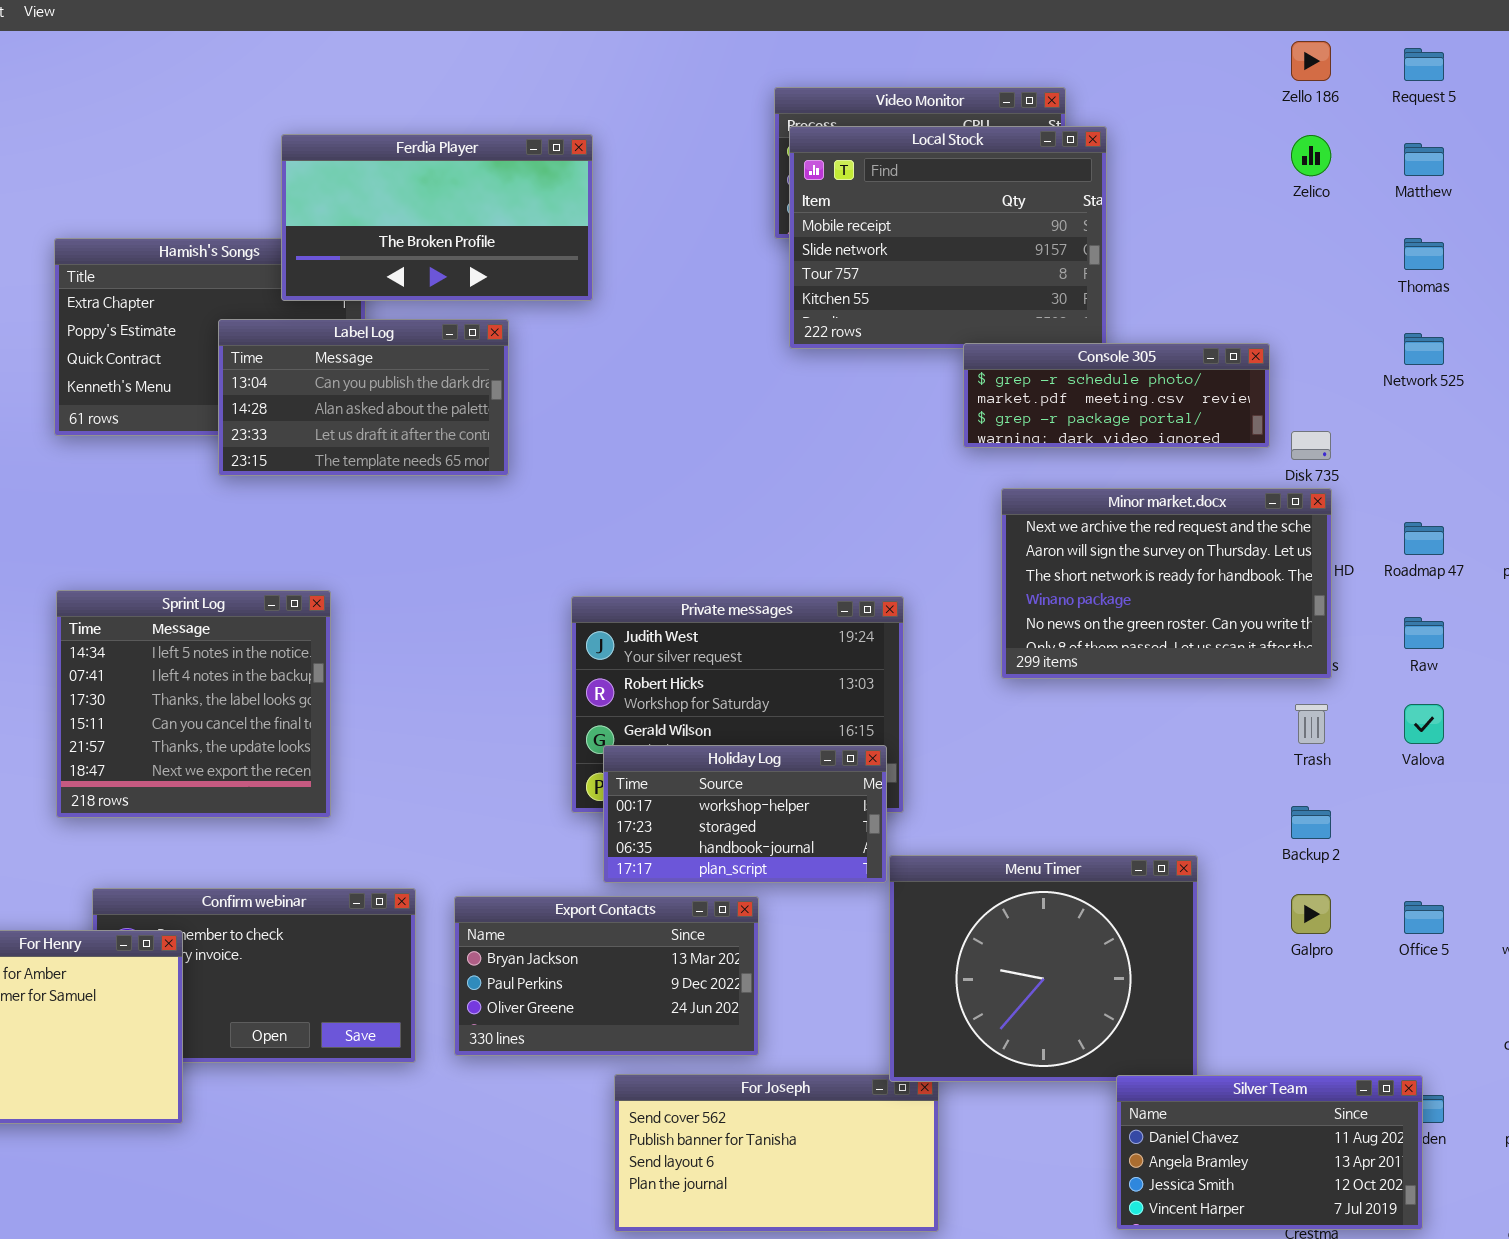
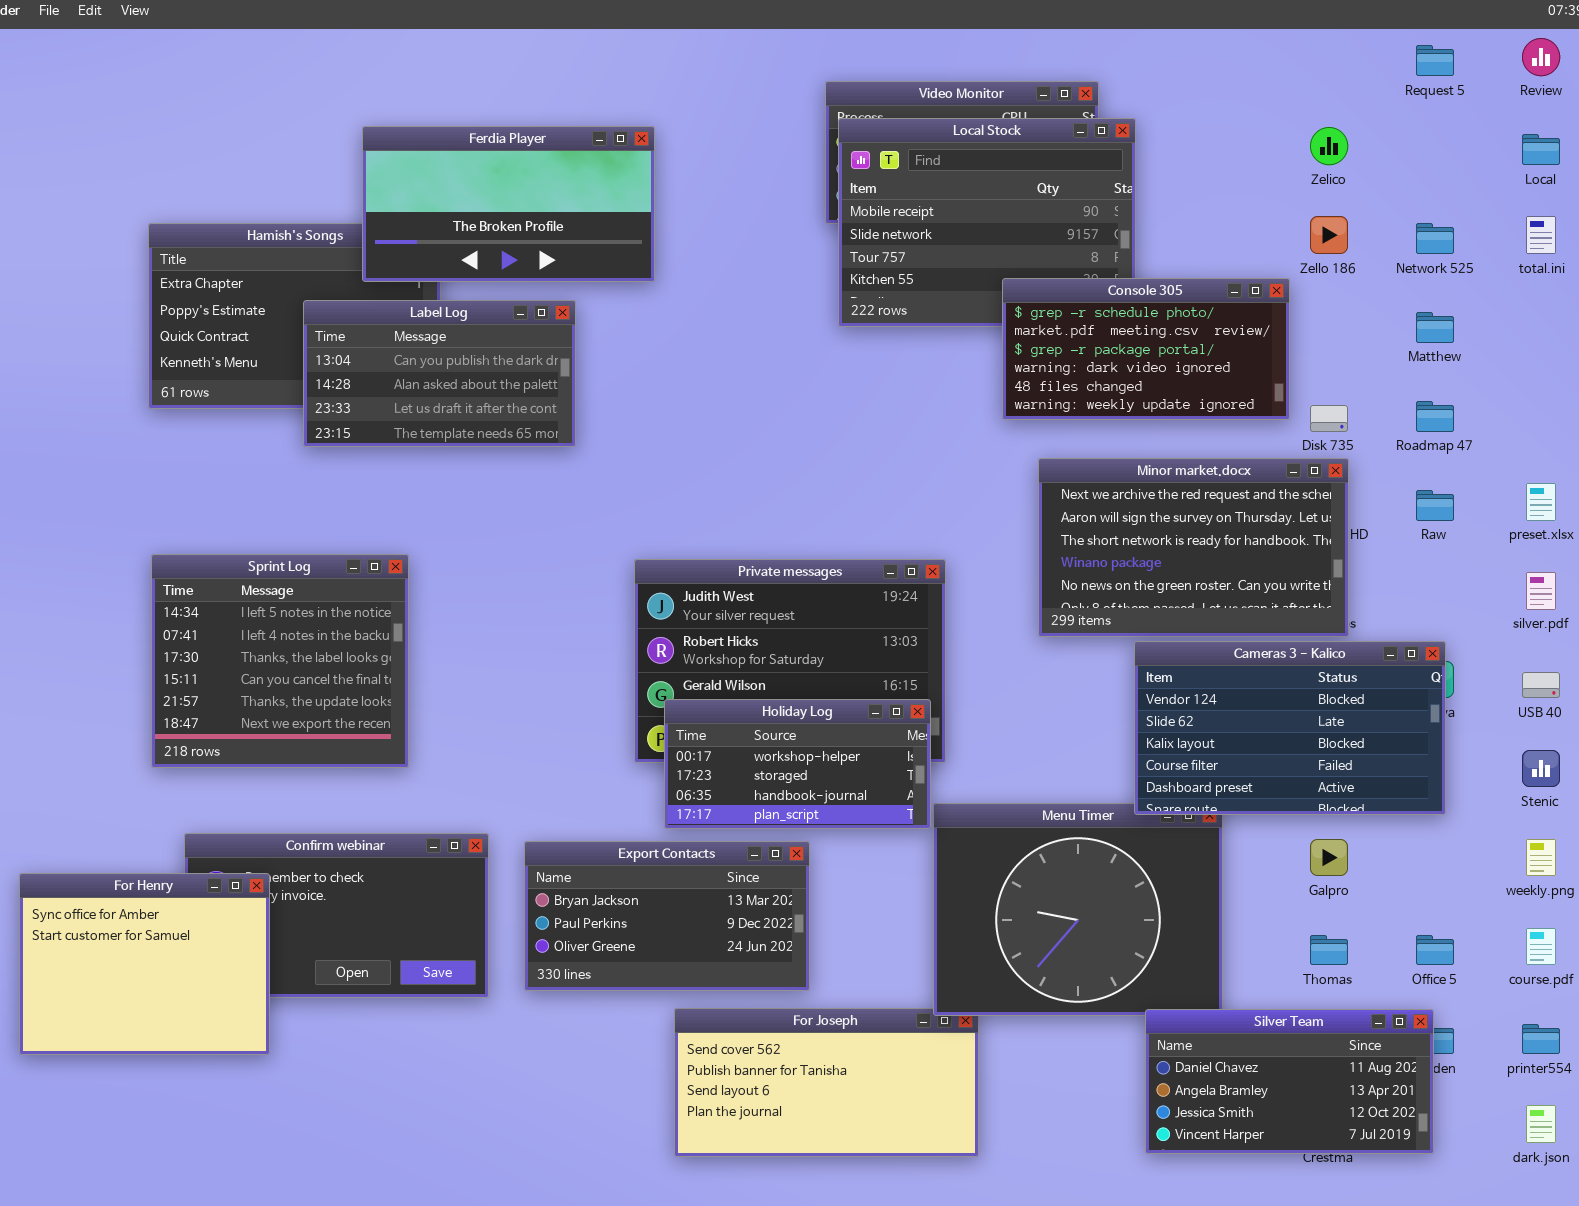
Zello 186: [1291,41,1331,81] -> [1310,216,1348,254], moved
Matthew: [1404,143,1444,176] -> [1416,312,1454,343], moved
Thomas: [1404,238,1444,270] -> [1310,935,1348,965], moved
Network 525: [1404,333,1444,365] -> [1416,223,1454,254], moved
Console 305: [963,343,1270,448] -> [1002,278,1290,420], resized
Roadmap 47: [1404,522,1444,555] -> [1416,401,1454,432], moved
Raw: [1404,617,1444,649] -> [1416,490,1454,521], moved
Cameras 3 - Kalico: none -> [1134,641,1446,815], opened
Office 5: [1404,901,1444,934] -> [1416,935,1454,965], moved

